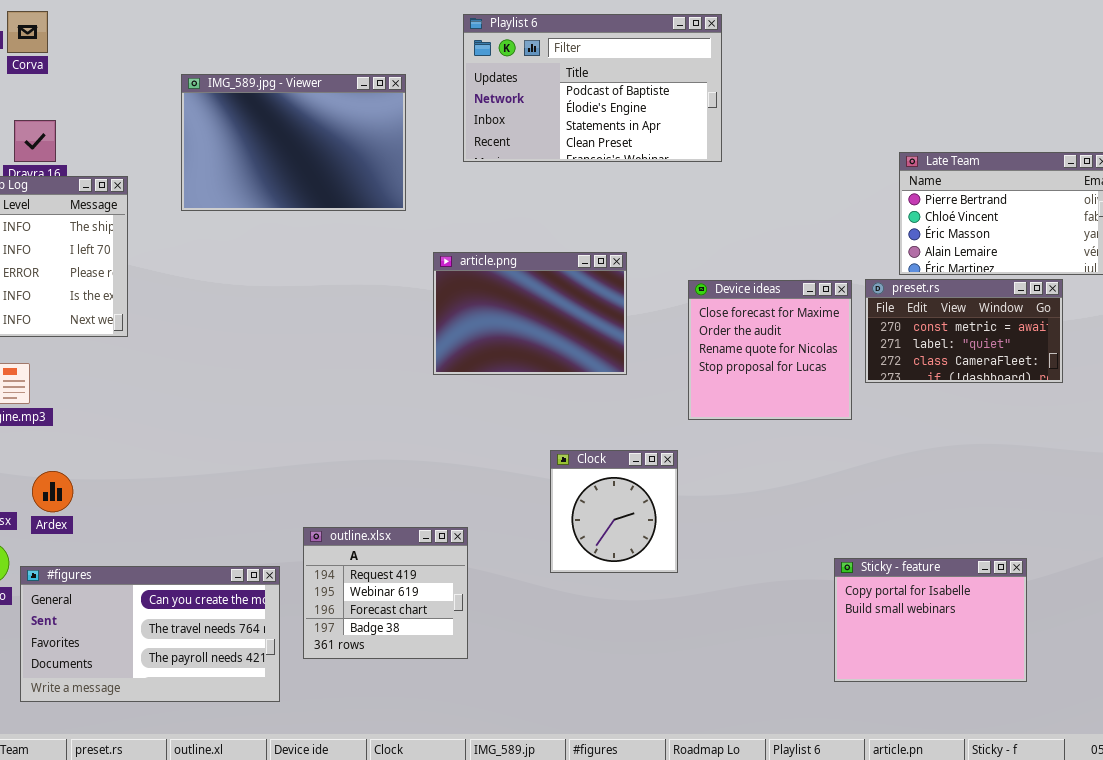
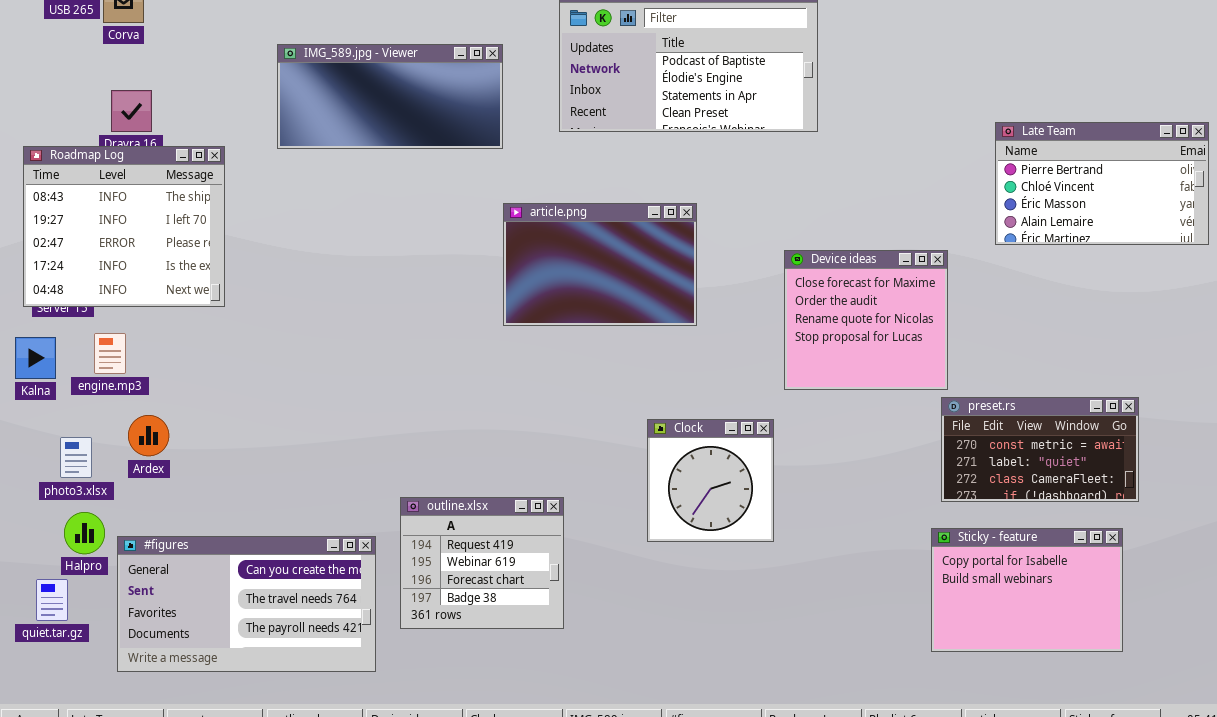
IMG_589.jpg - Viewer: [181,74,406,211] -> [277,44,503,149], resized
article.png: [433,252,627,375] -> [503,203,697,326], moved
preset.rs: [865,279,1063,383] -> [941,397,1139,502], moved
Ardex: [32,471,73,512] -> [128,415,169,456], moved

